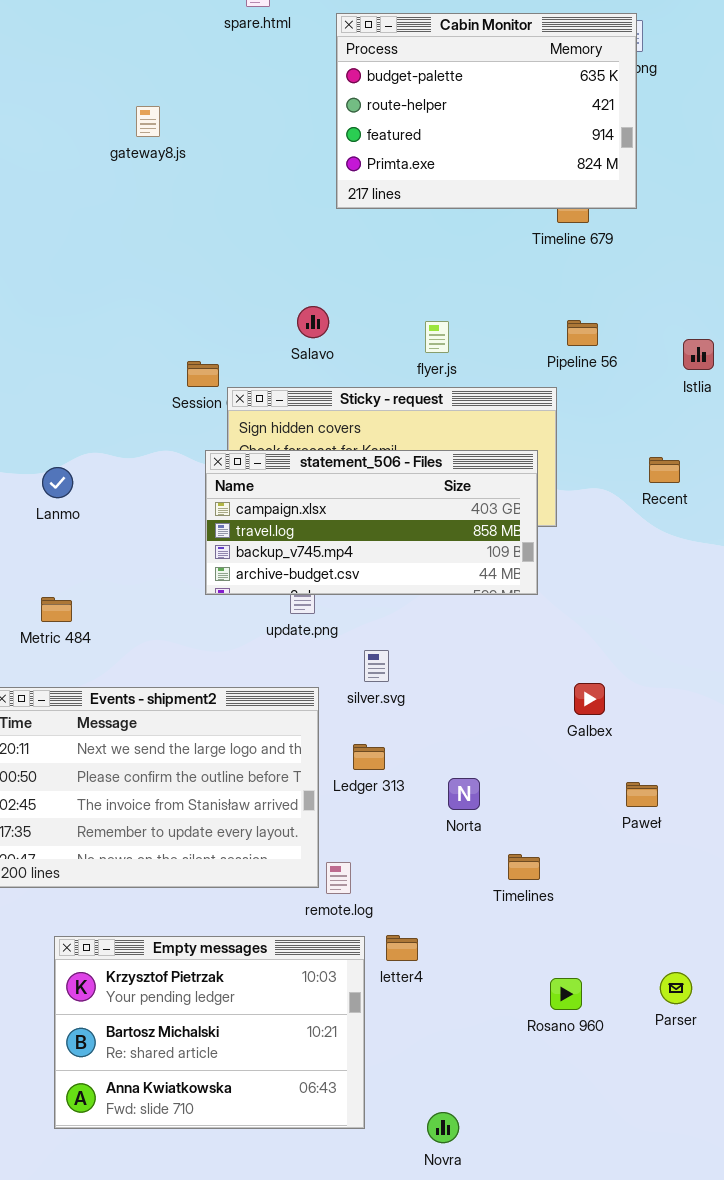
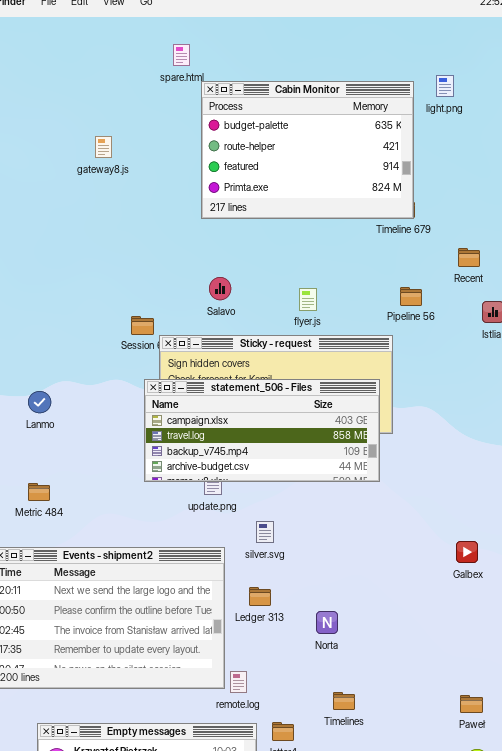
Cabin Monitor: [336,13,637,209] -> [201,81,414,219], moved
Recent: [649,457,680,483] -> [458,248,480,267], moved
Galbex: [574,683,605,715] -> [456,541,478,563], moved
Paweł: [626,782,658,807] -> [460,695,483,713], moved
Timelines: [508,854,540,880] -> [333,692,355,710], moved

